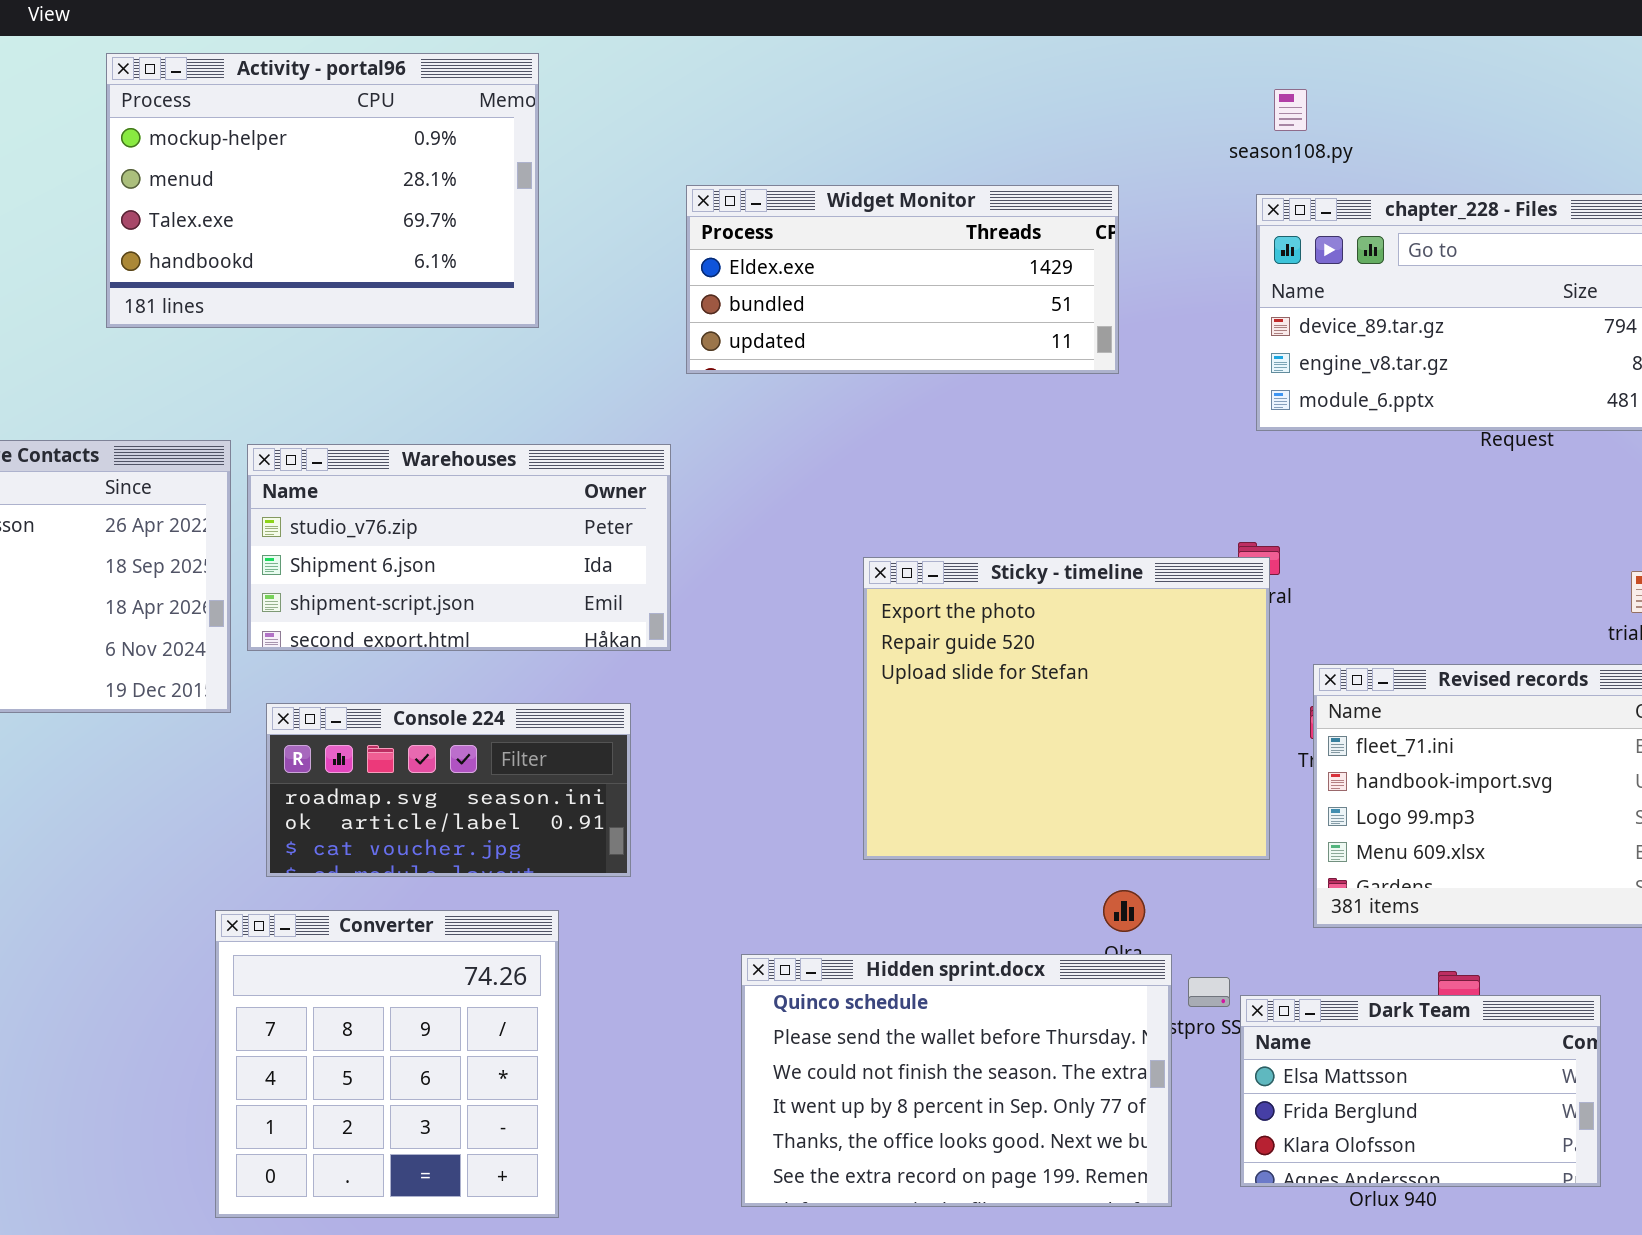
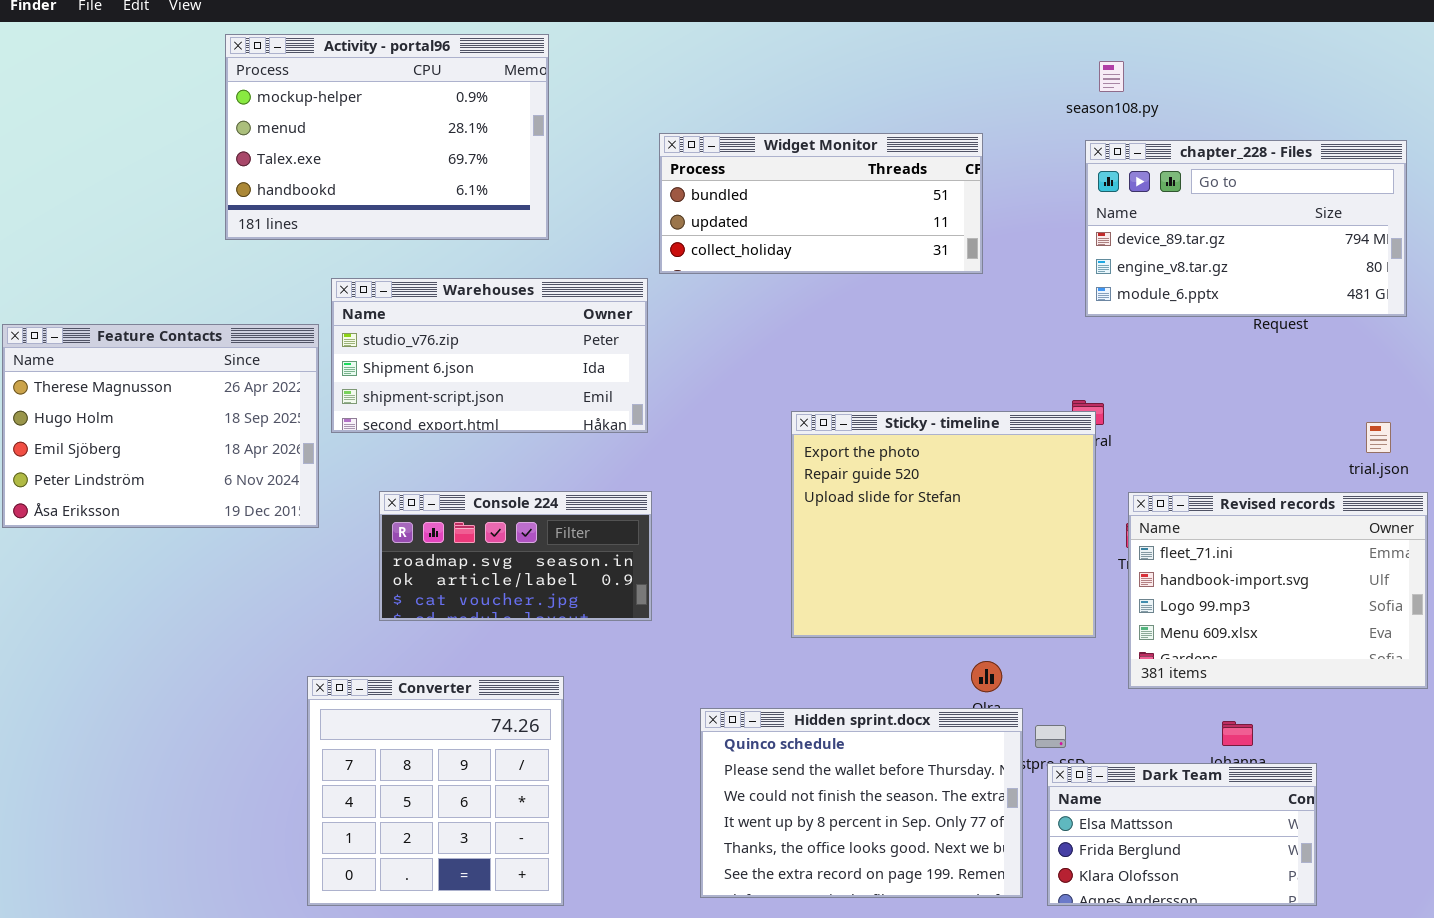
Widget Monitor: [686,185,1119,374] -> [659,133,983,274], scrolled down 1 row
Warehouses: [247,444,671,651] -> [331,278,648,433], moved
Console 224: [266,703,631,877] -> [379,491,652,621], moved
Dark Team: [1240,995,1601,1187] -> [1047,763,1317,906], moved

